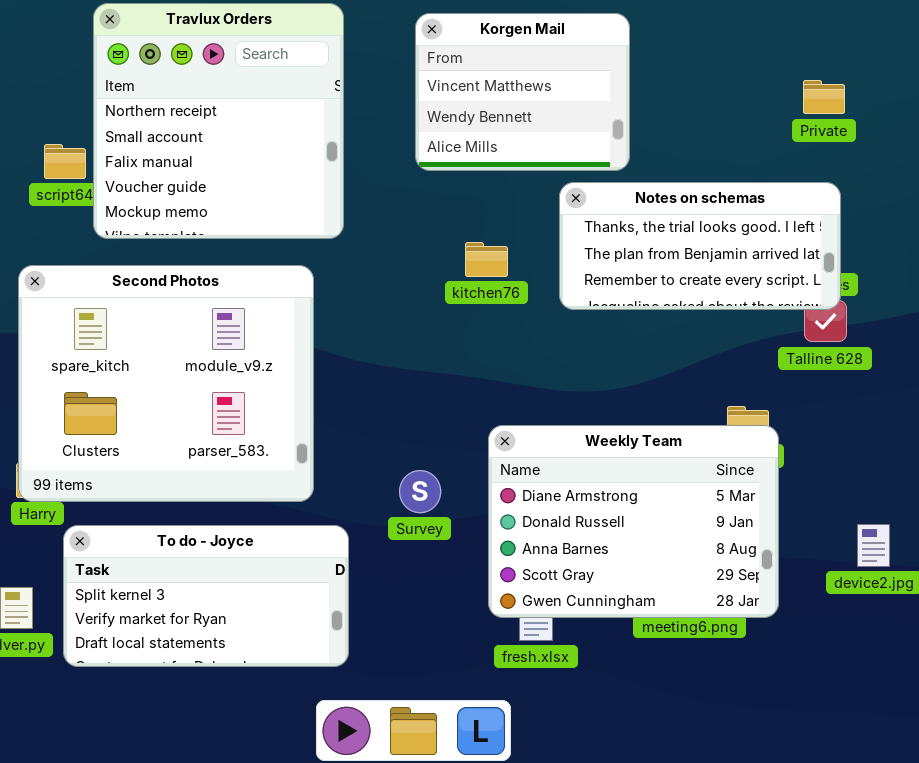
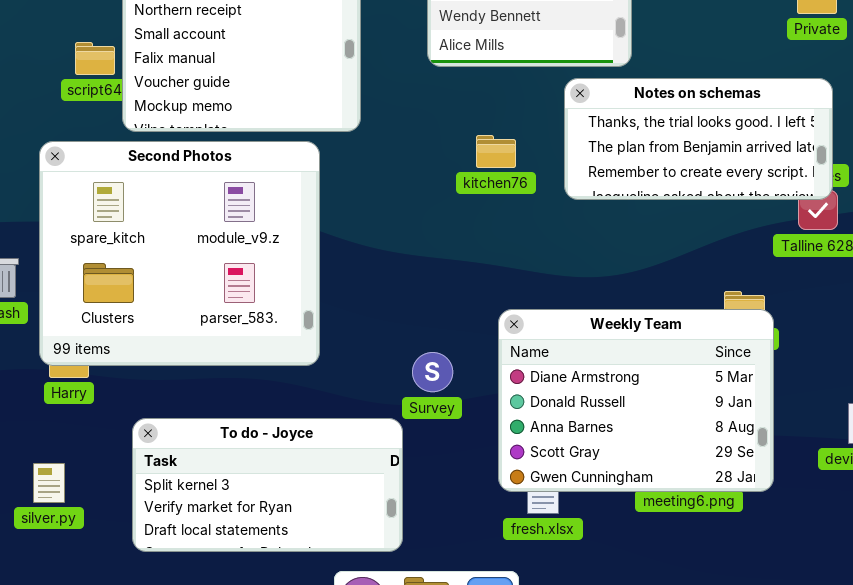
Second Photos: [18,265,314,502] -> [39,141,320,366], moved
To do - Joyce: [63,525,349,667] -> [132,418,403,552], moved

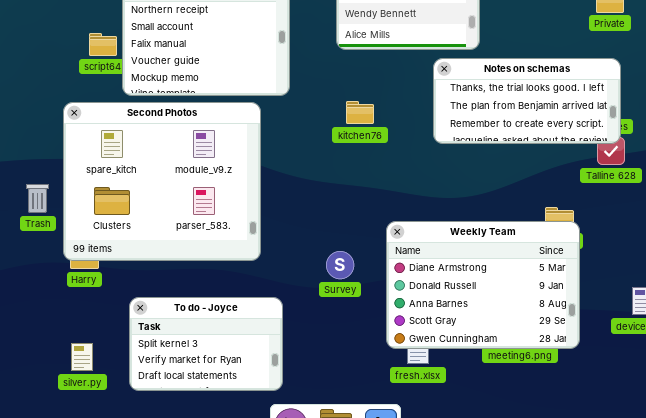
kitchen76: [476,135,516,168] -> [346,101,374,124], moved
To do - Joyce: [132,418,403,552] -> [129,297,283,391], resized
silver.py: [33,463,65,503] -> [71,343,93,371], moved

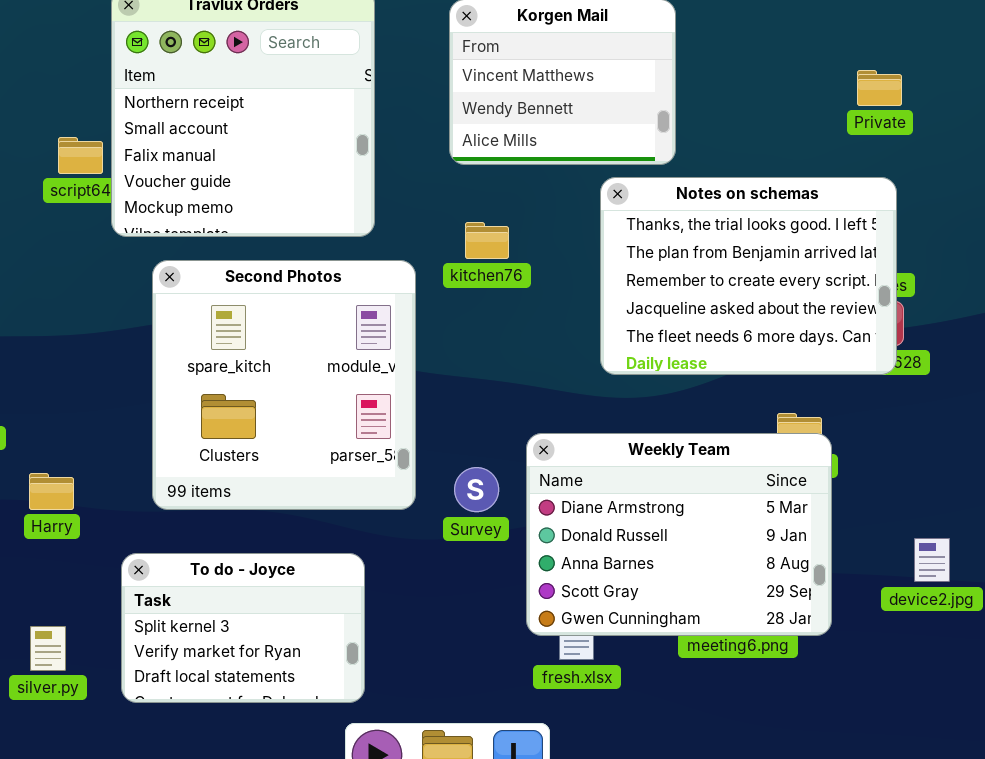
Notes on schemas: [433,58,621,144] -> [600,177,897,375], resized
kitchen76: [346,101,374,124] -> [465,222,509,259], moved
Second Photos: [63,102,261,261] -> [152,260,416,510], moved, resized
Survey: [326,251,354,279] -> [454,467,499,512], moved

